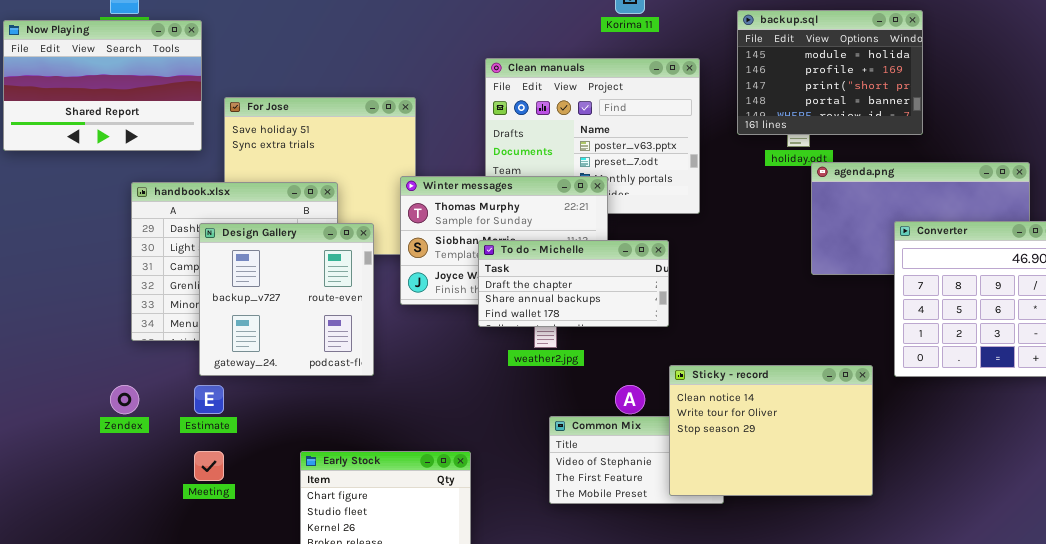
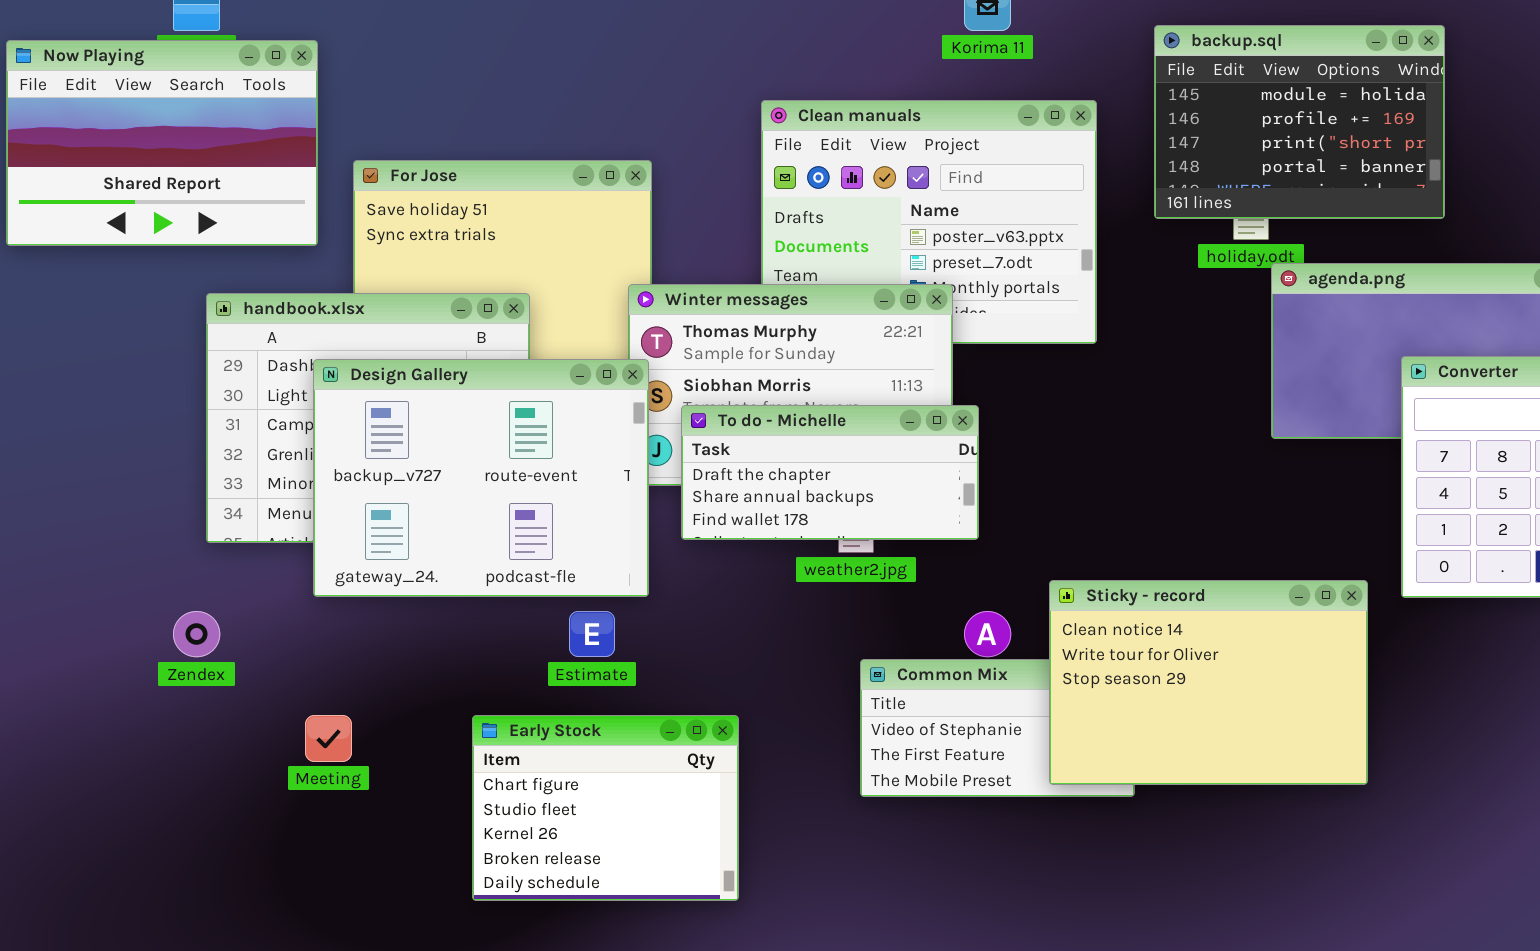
Design Gallery: [199,223,374,376] -> [313,359,649,597], resized
To do - Michelle: [478,240,669,327] -> [681,405,979,540], moved
Estimate: [194,385,224,414] -> [569,611,615,657], moved

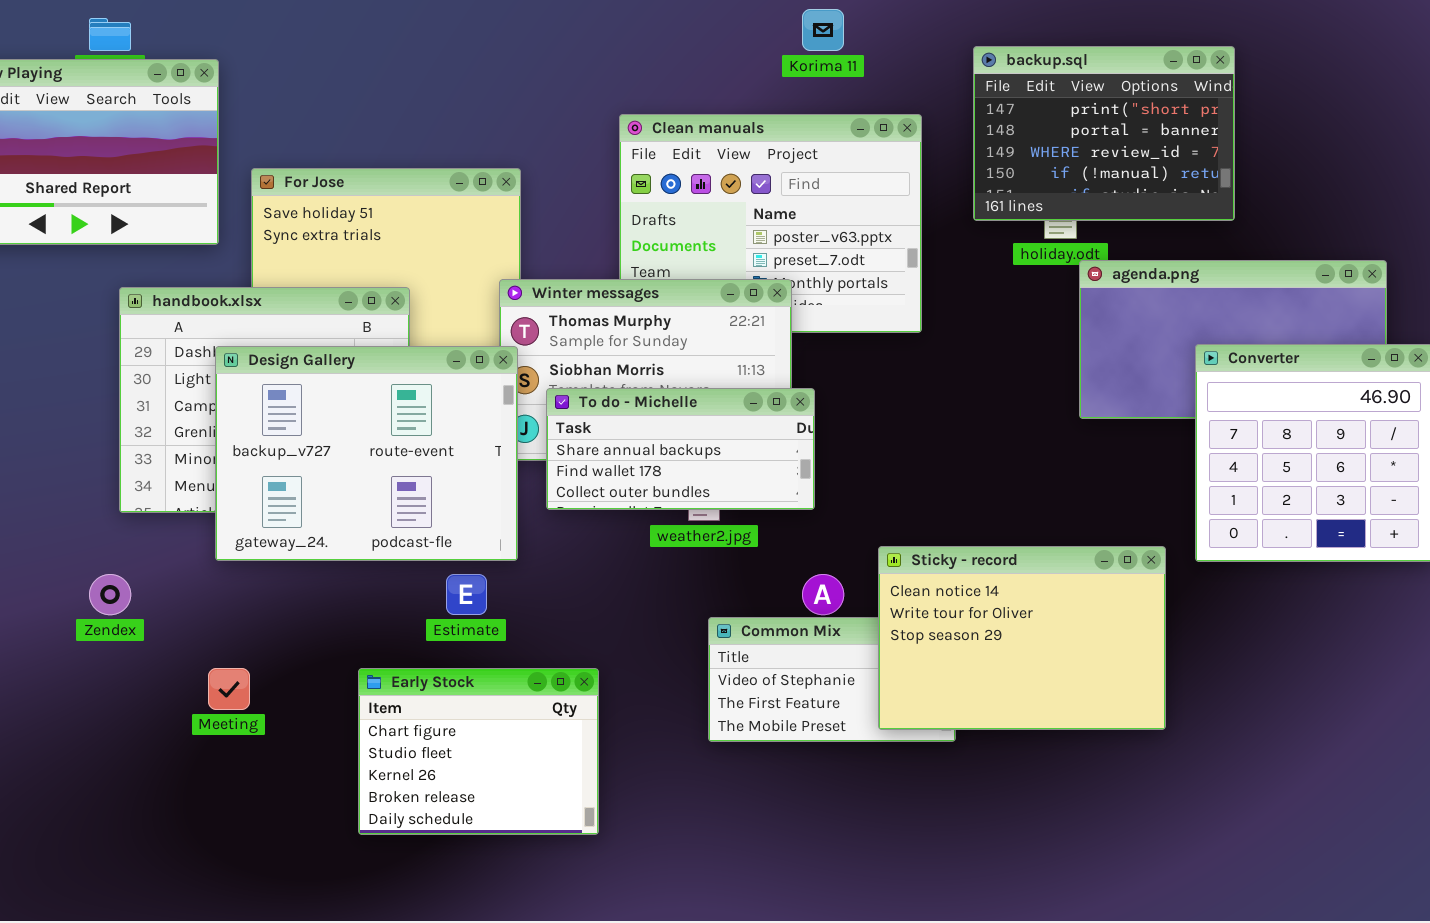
backup.sql: [1154,25,1445,219] -> [973,46,1235,221], scrolled down 2 rows
To do - Michelle: [681,405,979,540] -> [546,388,815,510], scrolled down 1 row

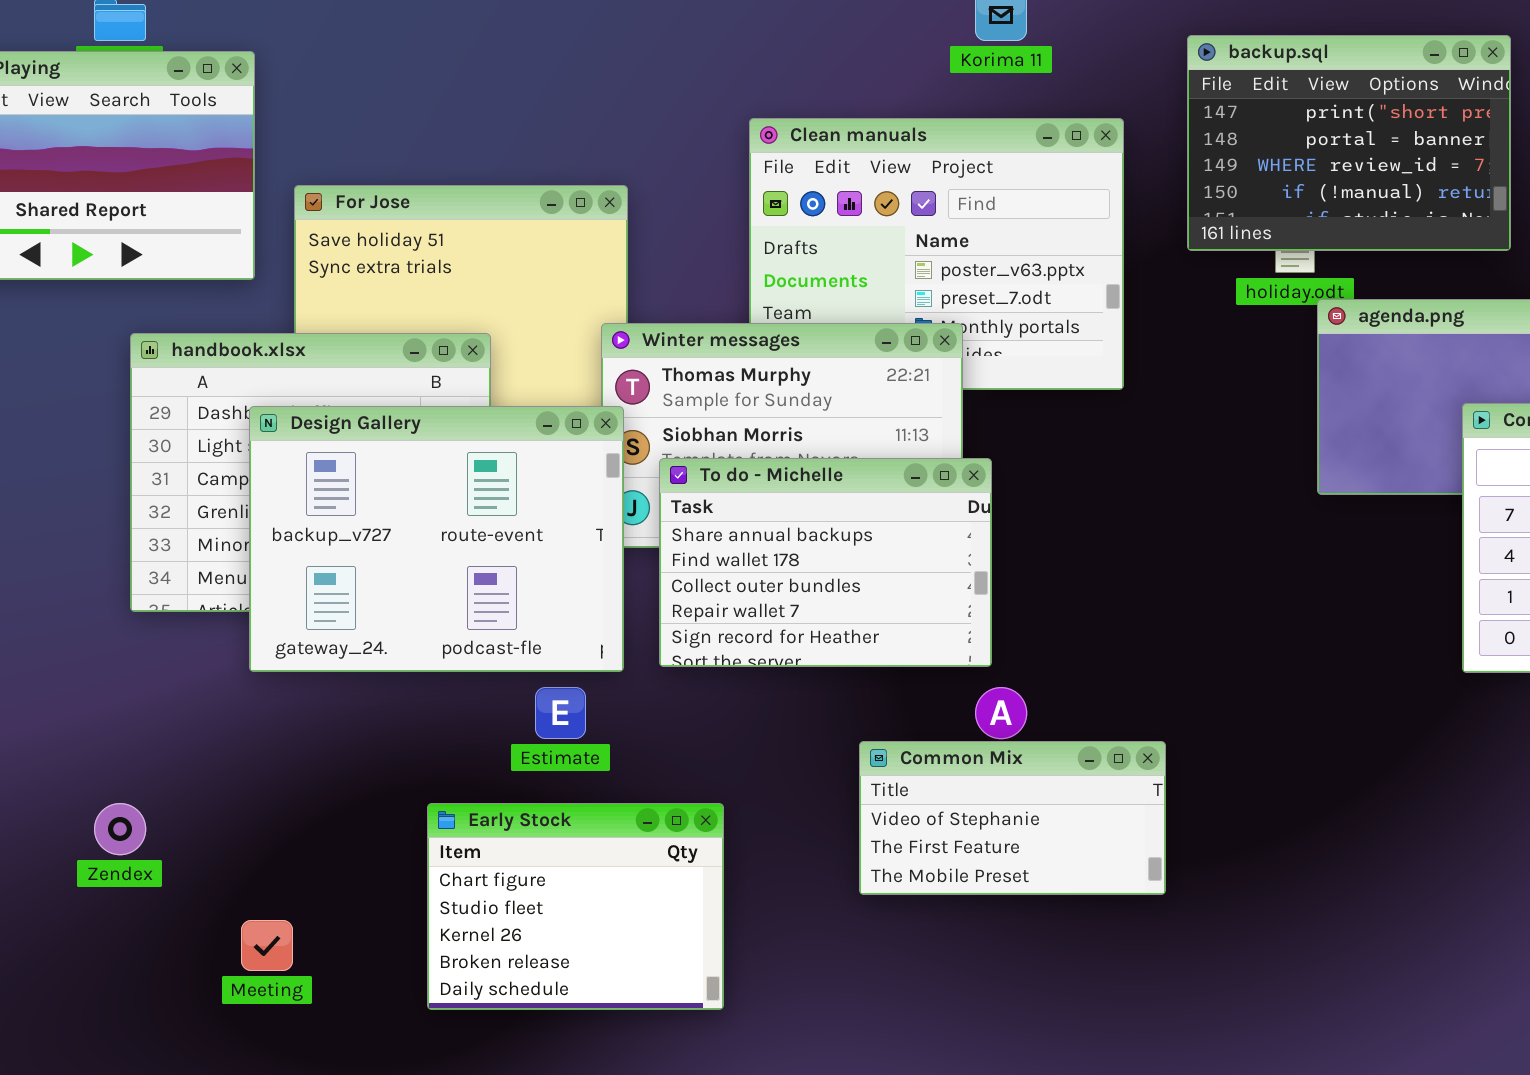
To do - Michelle: [546,388,815,510] -> [659,458,992,667], resized
Sticky - record: [878,546,1166,730] -> none, closed
Zendex: [89,574,131,615] -> [94,803,146,855], moved
Meeting: [208,668,250,710] -> [241,920,293,971], moved

